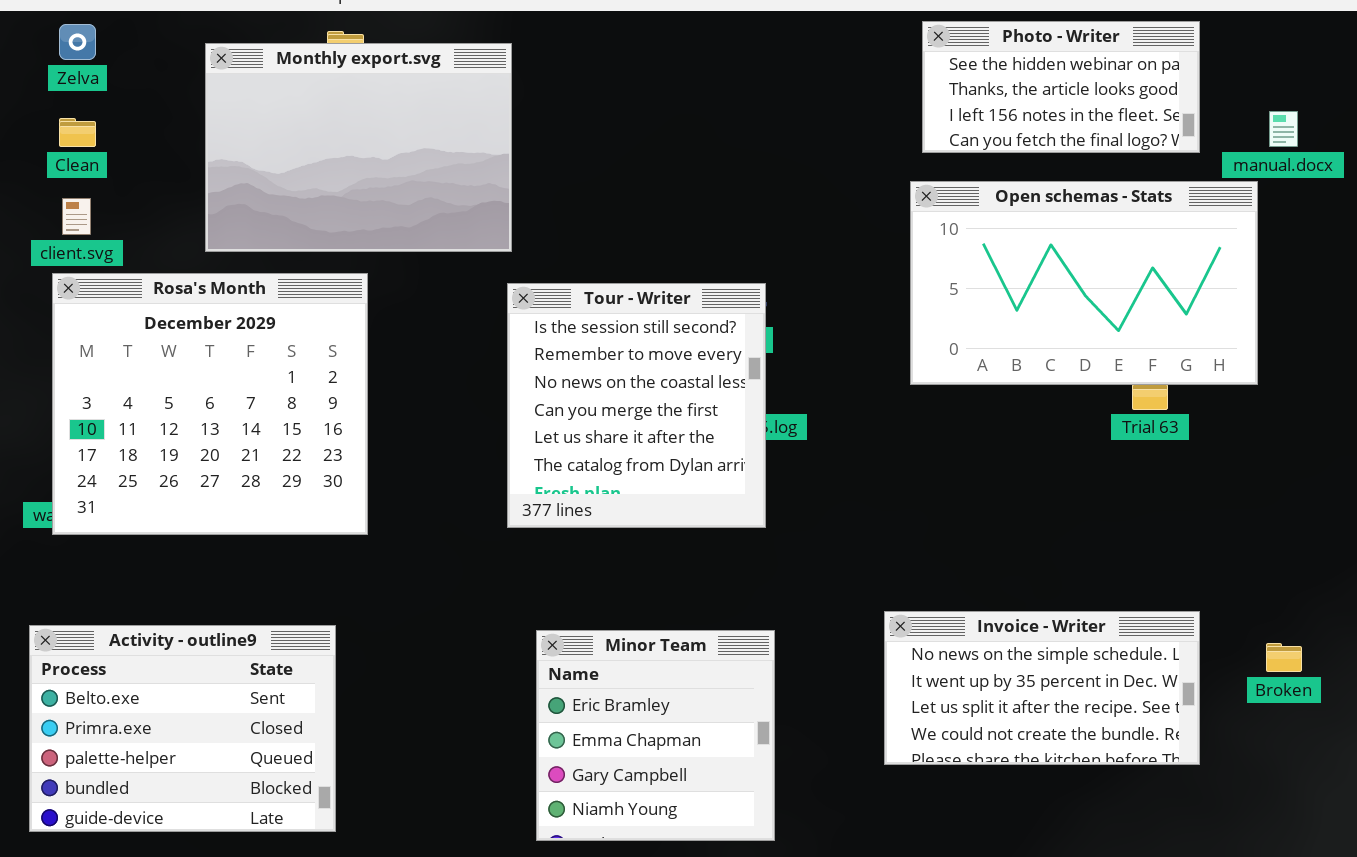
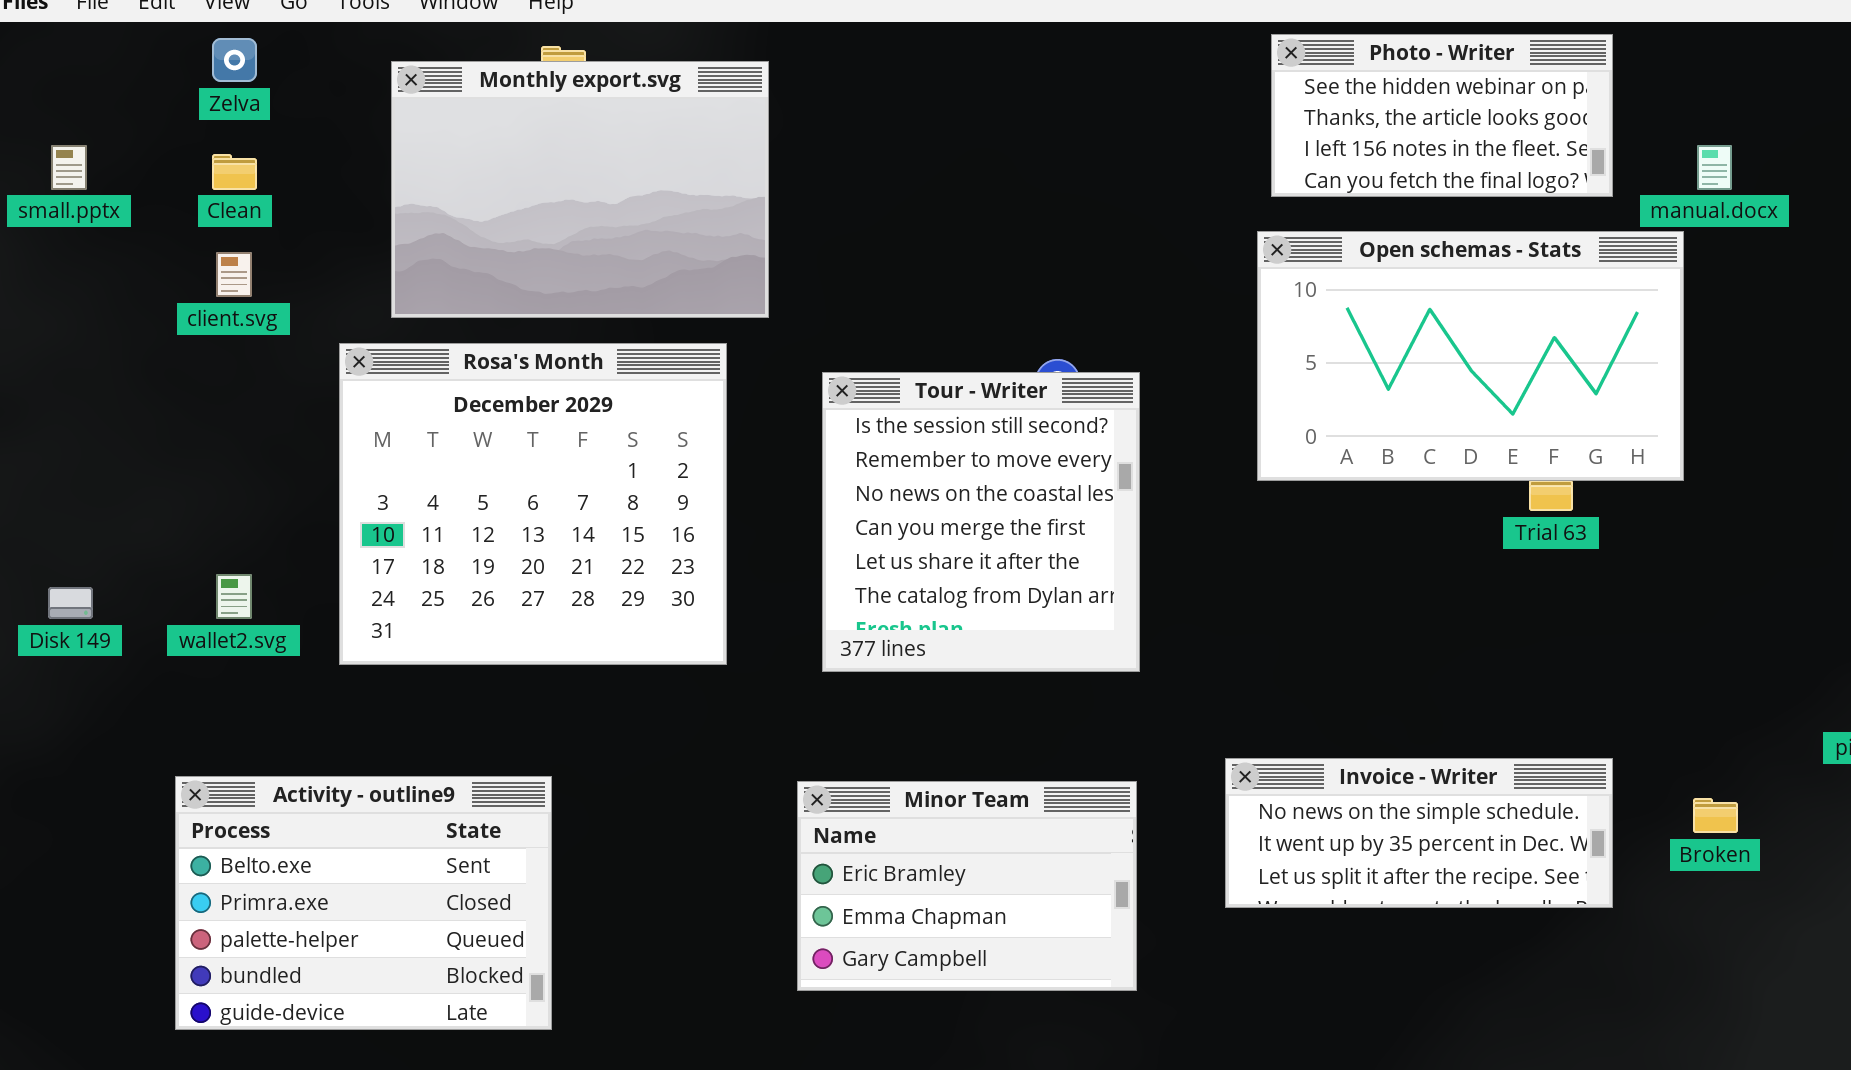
Rosa's Month: [52,273,368,535] -> [339,343,727,665], moved
Tour - Writer: [507,283,766,528] -> [822,372,1140,672], moved
Invoice - Writer: [884,611,1200,765] -> [1225,758,1613,908], resized
Minor Team: [536,630,775,841] -> [797,781,1137,991], resized

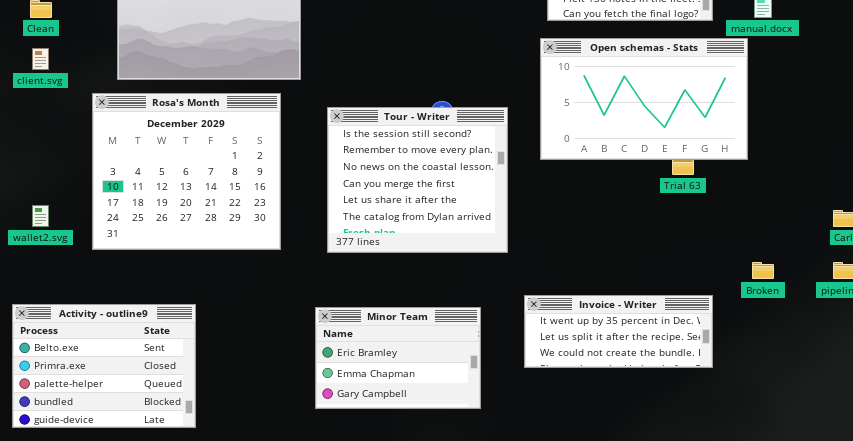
Tour - Writer: [822,372,1140,672] -> [327,107,508,253], resized
Invoice - Writer: [1225,758,1613,908] -> [524,295,713,368], scrolled down 1 row
Broken: [1693,798,1738,833] -> [752,262,774,279], moved

